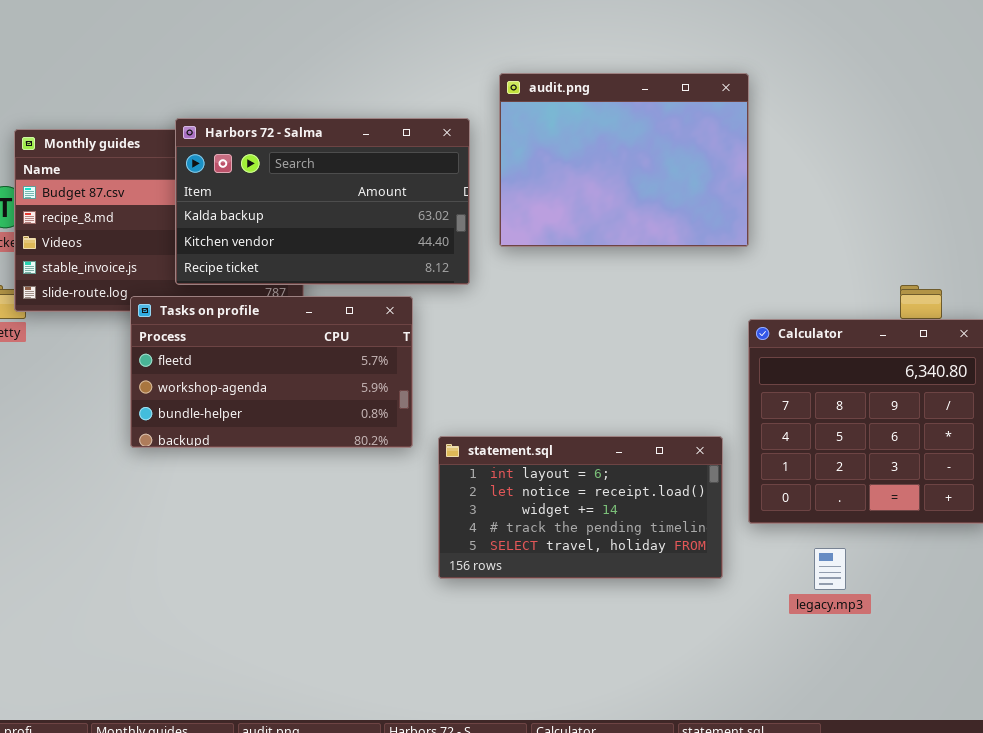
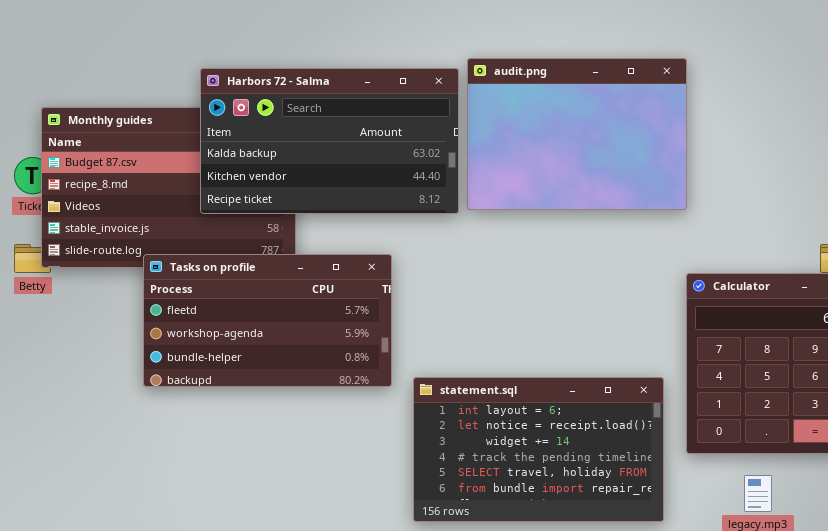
Harbors 72 - Salma: [175,118,470,285] -> [200,68,459,214], moved
statement.sql: [438,436,723,579] -> [413,377,664,522], resized

